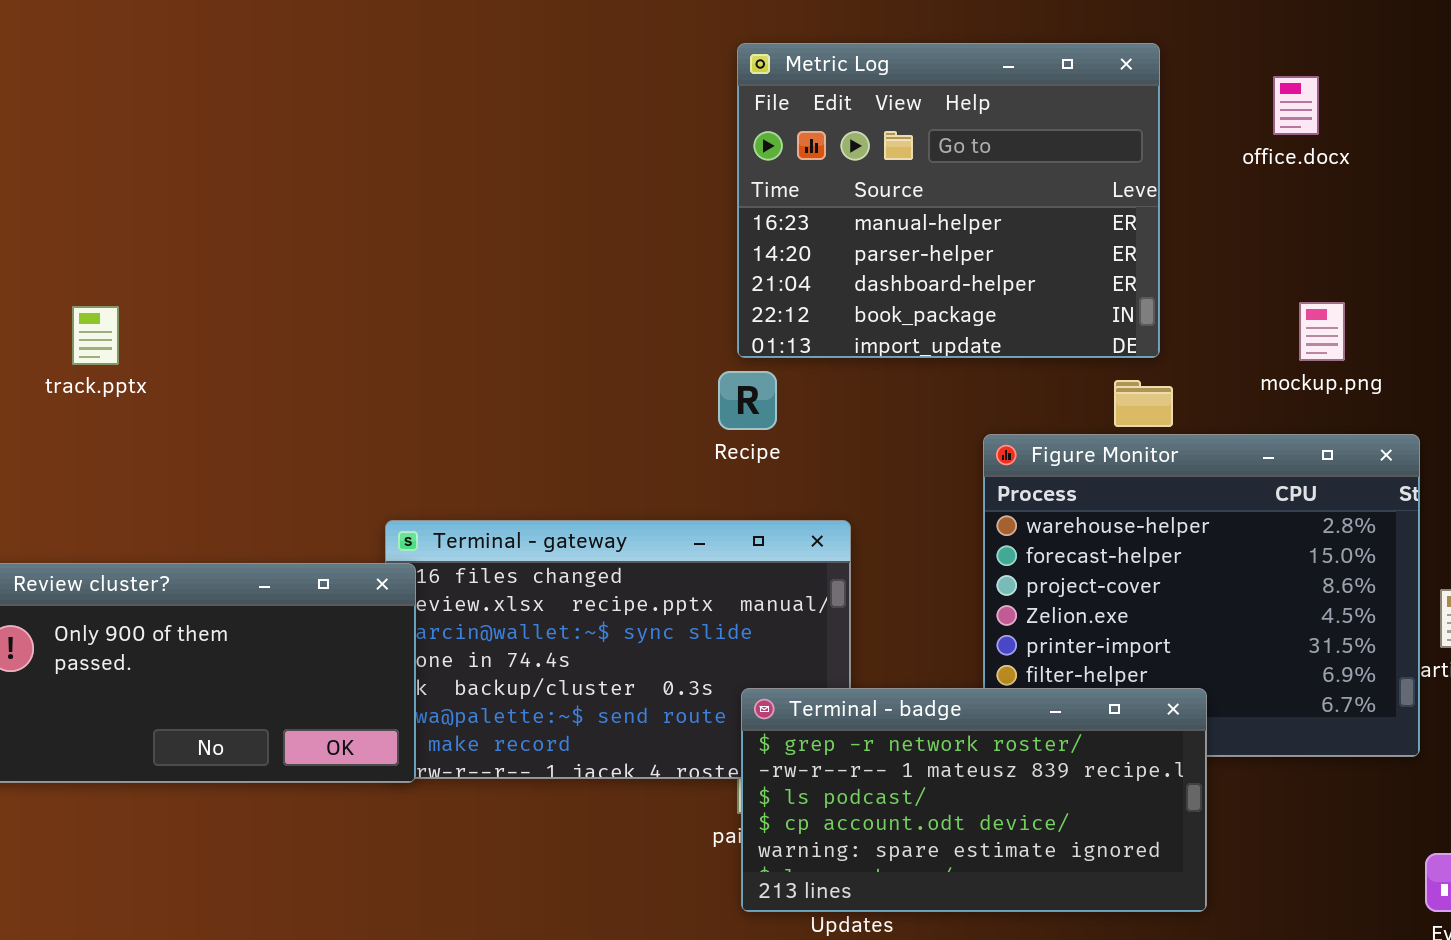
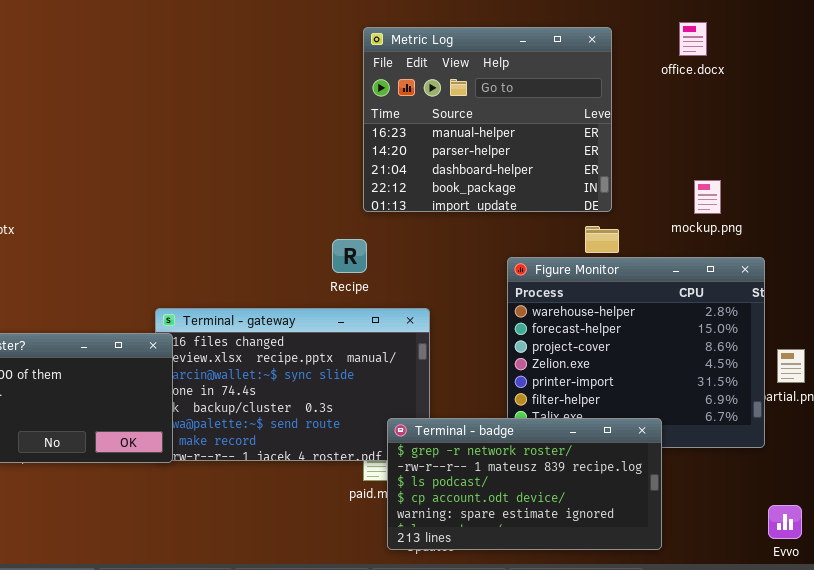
office.docx: [1273,76,1319,135] -> [679,22,707,56], moved
Recipe: [718,371,777,430] -> [332,239,367,273], moved
Terminal - badge: [741,688,1207,912] -> [387,418,662,550], moved

